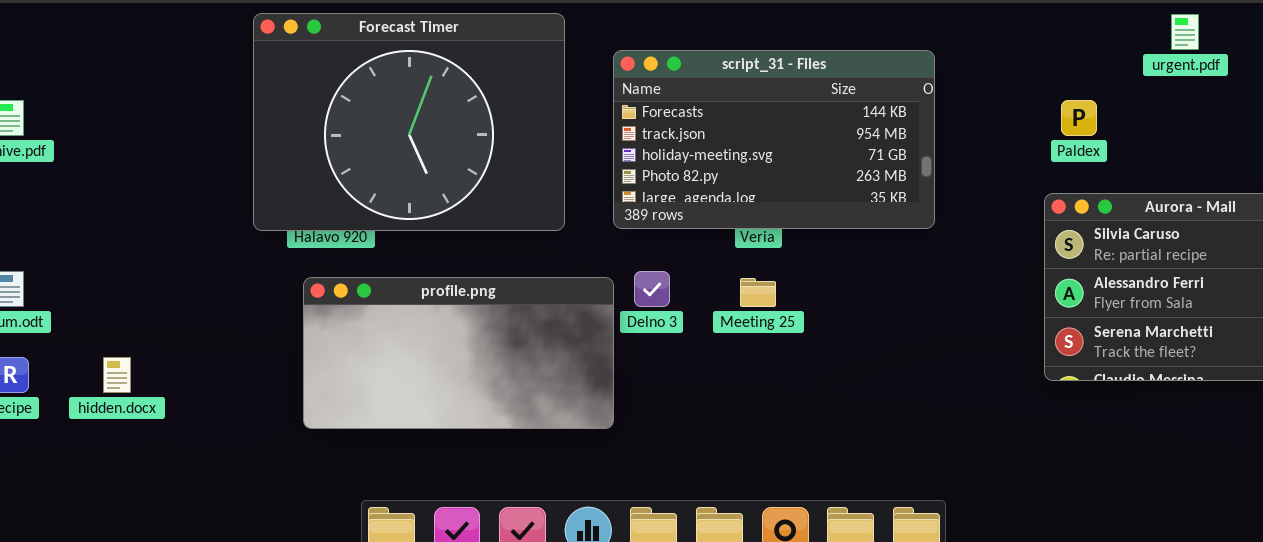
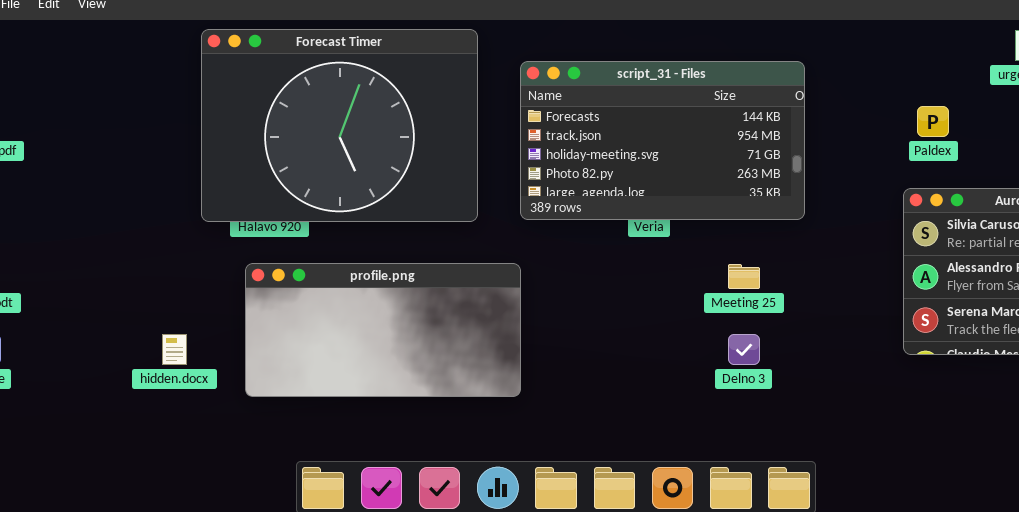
Delno 3: [634,271,670,307] -> [728,334,760,365], moved
Meeting 25: [740,278,776,307] -> [728,264,760,289], moved
hidden.docx: [103,357,131,393] -> [162,334,187,365], moved

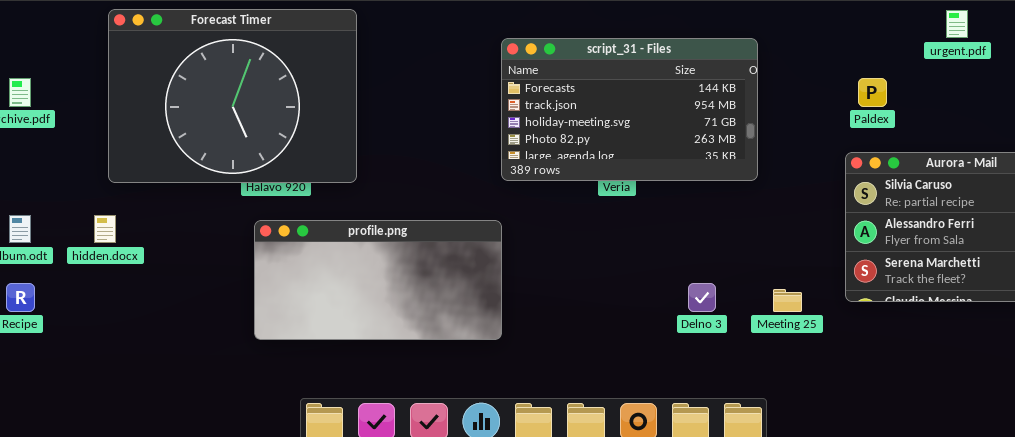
Forecast Timer: [201,29,478,222] -> [108,9,357,183], moved
Meeting 25: [728,264,760,289] -> [773,289,802,312], moved
hidden.docx: [162,334,187,365] -> [94,215,116,243], moved

